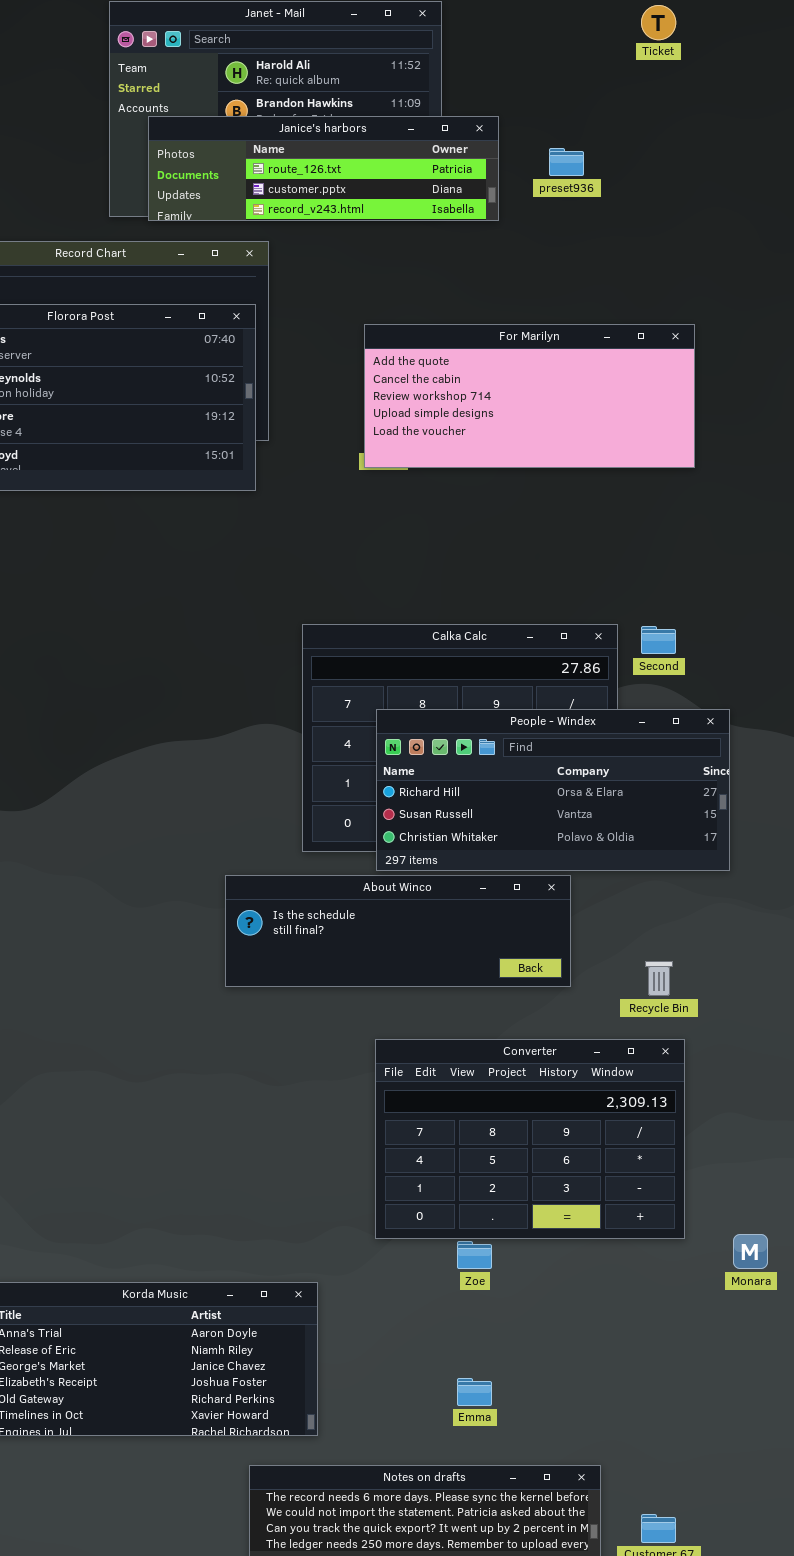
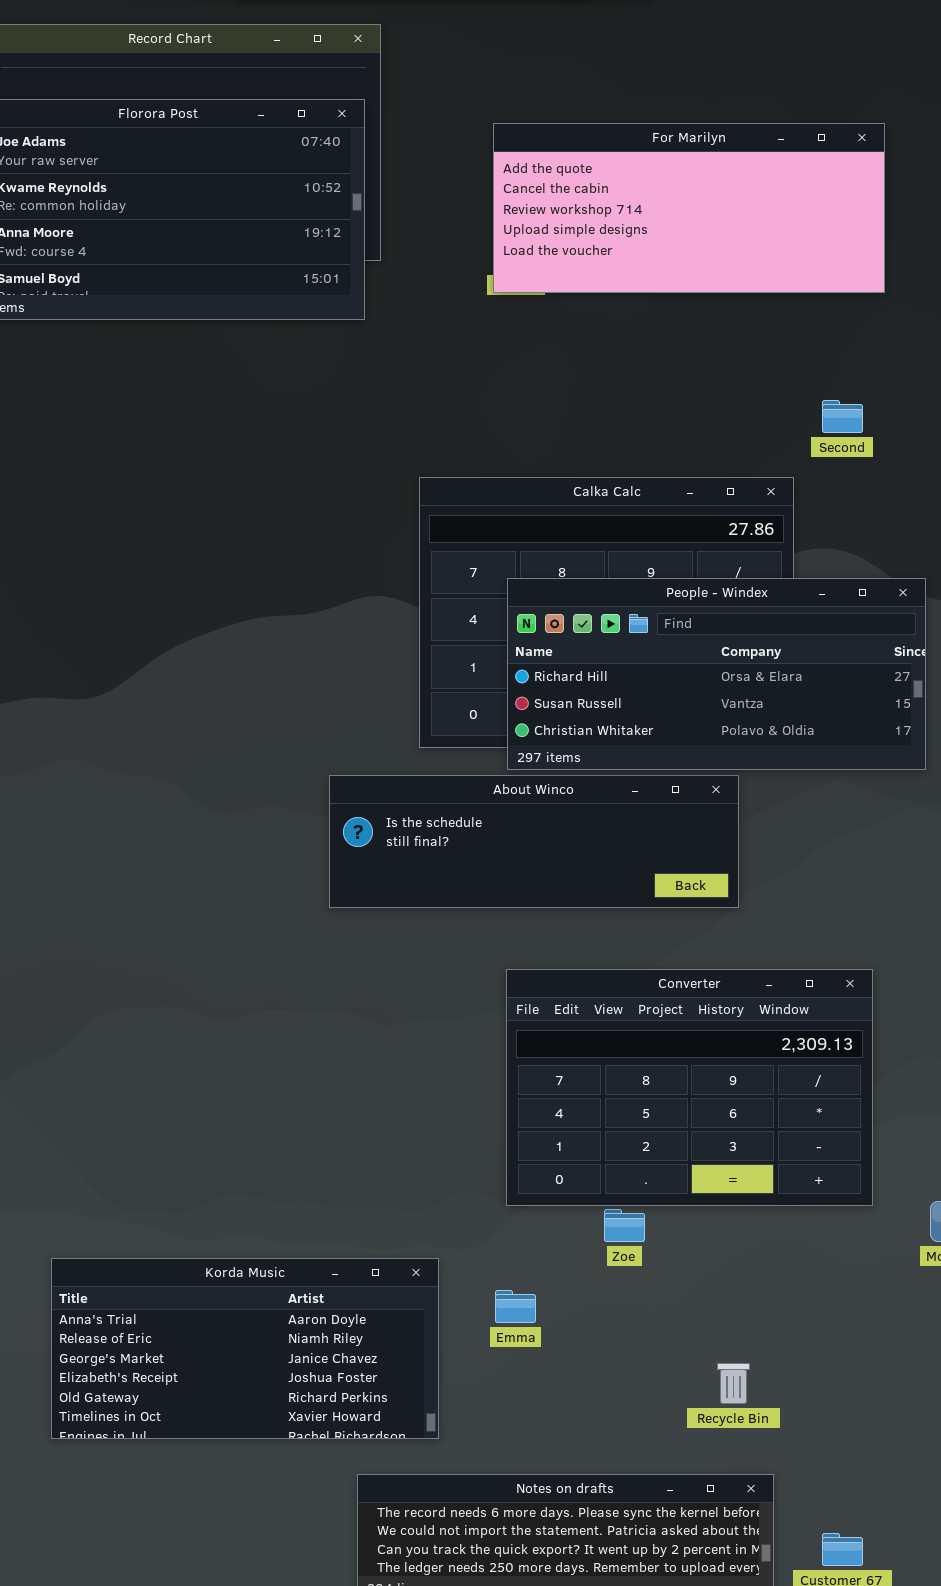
Second: [641,626,676,654] -> [822,400,863,433], moved
Recycle Bin: [645,961,673,996] -> [717,1363,750,1404], moved
Emma: [457,1378,492,1406] -> [495,1290,536,1323], moved

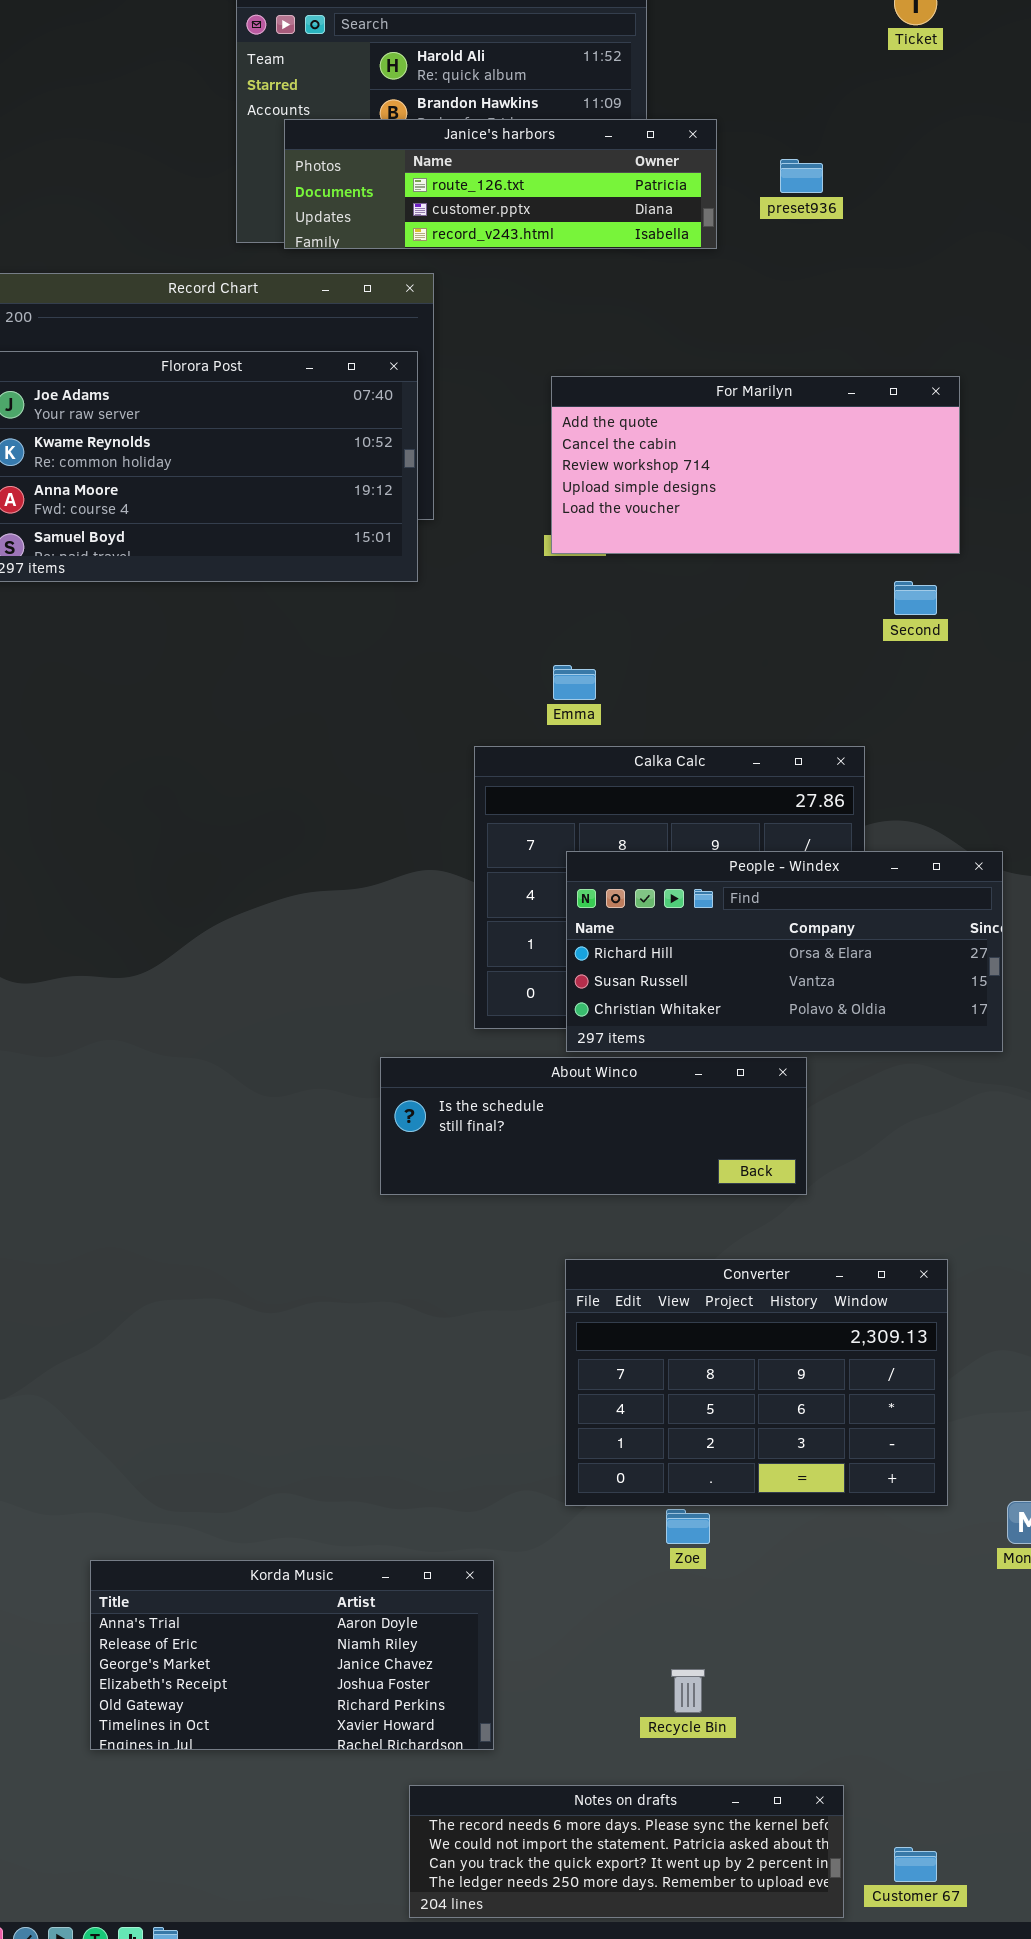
Second: [822,400,863,433] -> [894,581,937,615], moved
Emma: [495,1290,536,1323] -> [553,665,596,700], moved
Recycle Bin: [717,1363,750,1404] -> [671,1669,705,1713], moved

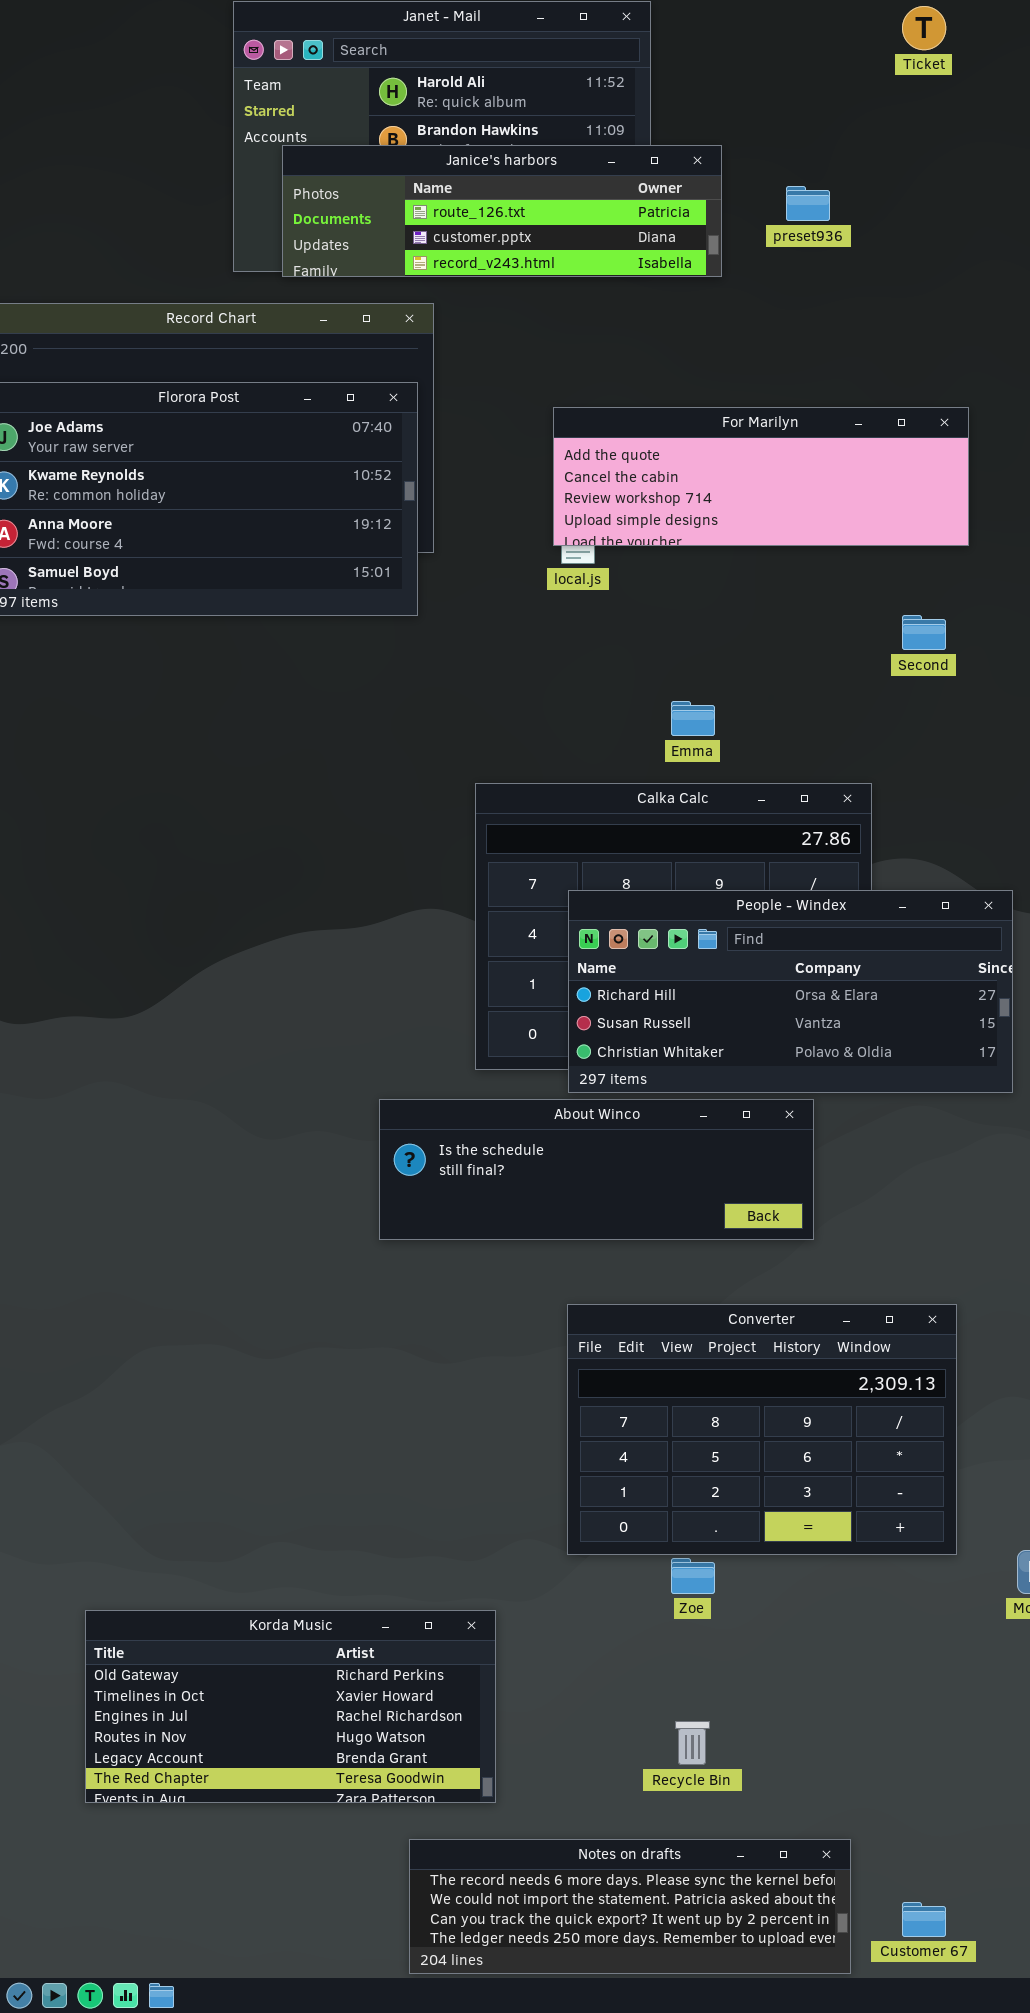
For Marilyn: [551,376,960,554] -> [553,407,969,546], resized
Emma: [553,665,596,700] -> [671,701,715,736], moved
Korda Music: [90,1560,494,1750] -> [85,1610,496,1803], scrolled down 4 rows

